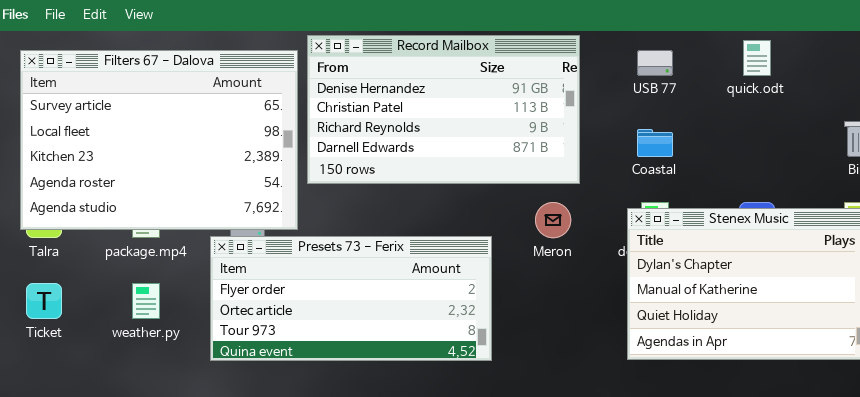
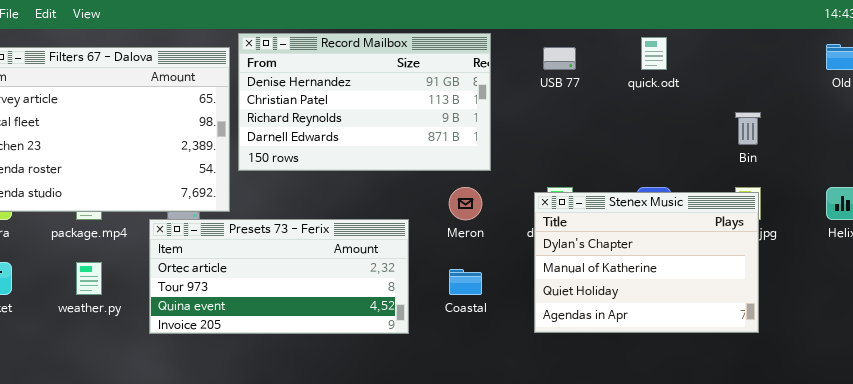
Coastal: [637,129,673,157] -> [449,269,482,295], moved
Presets 73 - Ferix: [210,236,492,361] -> [149,219,409,334], scrolled down 1 row

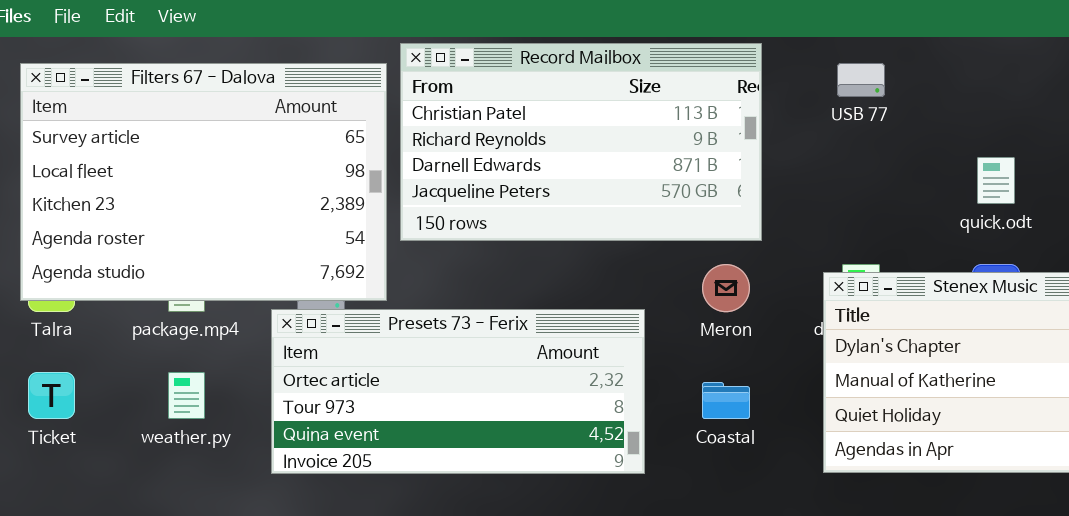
Record Mailbox: [238,33,491,171] -> [400,43,762,241], scrolled down 1 row
quick.odt: [641,37,667,70] -> [977,157,1015,204], moved

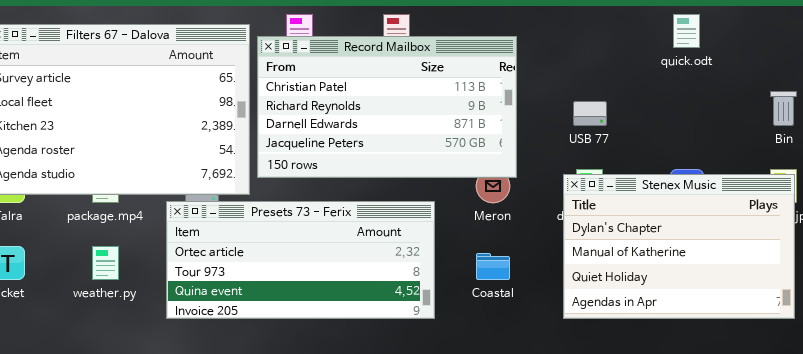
Record Mailbox: [400,43,762,241] -> [257,36,517,178], moved
USB 77: [837,63,885,97] -> [573,101,607,126], moved
quick.odt: [977,157,1015,204] -> [673,14,700,48], moved

